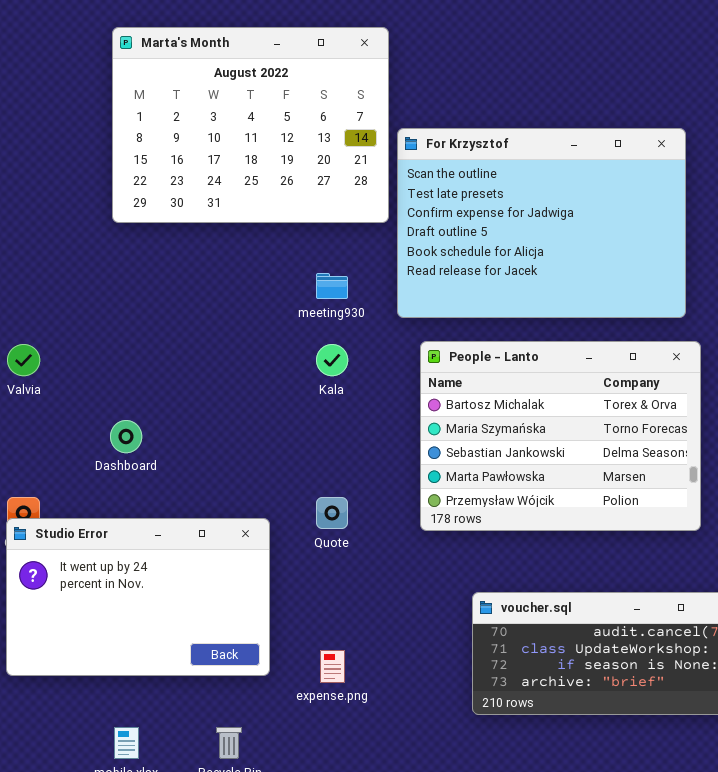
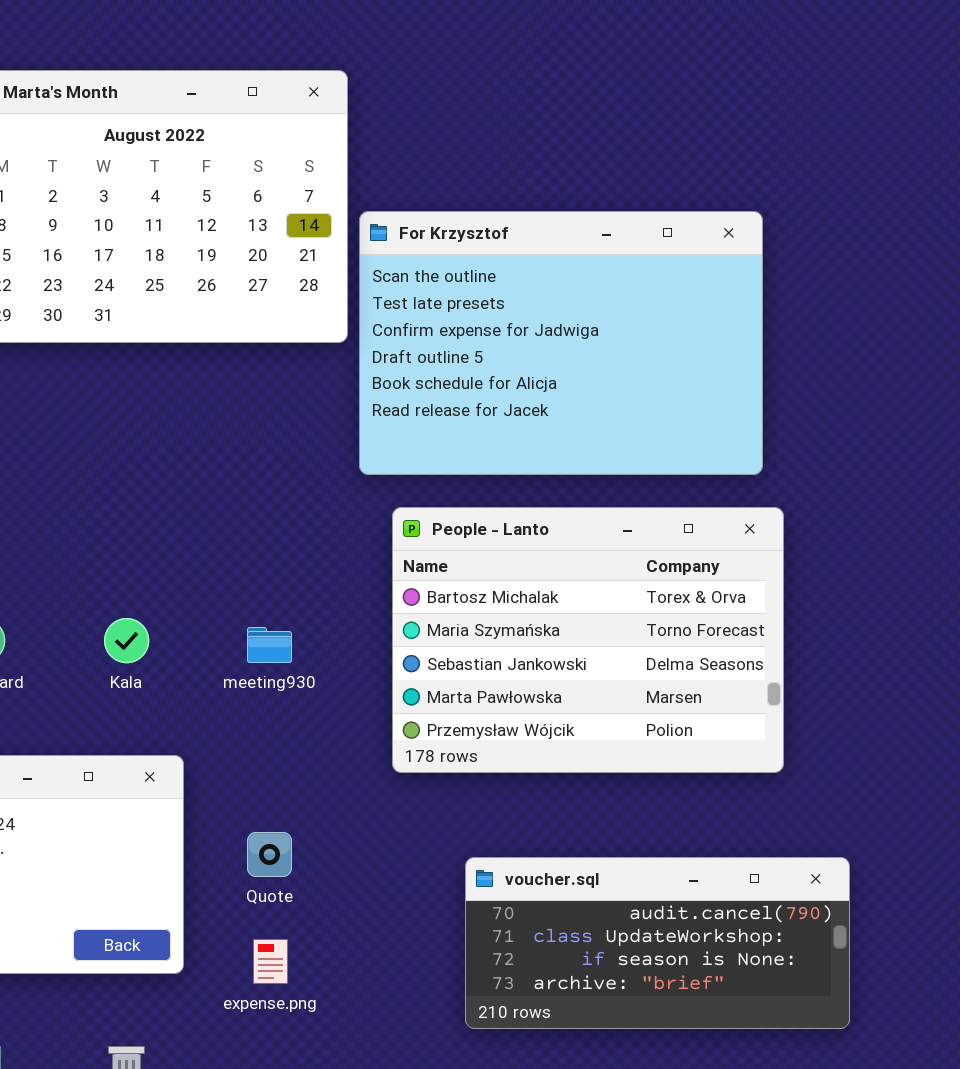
meeting930: [316,273,348,299] -> [247,627,292,663], moved
Kala: [316,344,348,376] -> [104,618,149,663], moved
Quote: [316,497,348,529] -> [247,832,292,877], moved

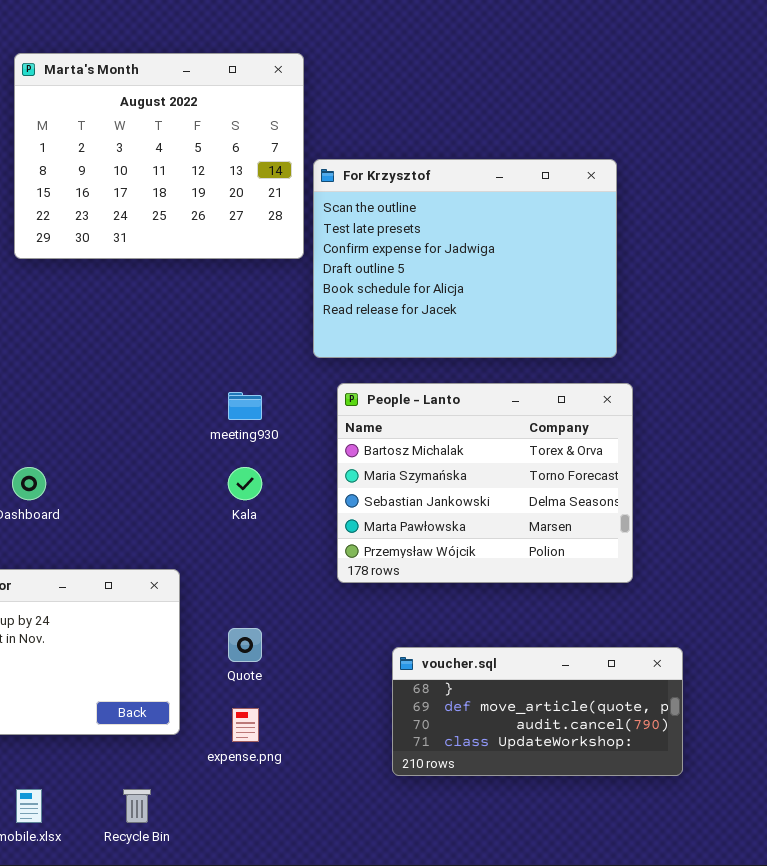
Kala: [104,618,149,663] -> [228,467,262,500], moved
meeting930: [247,627,292,663] -> [228,392,262,420], moved
voucher.sql: [465,857,850,1029] -> [392,647,683,776], scrolled up 2 rows

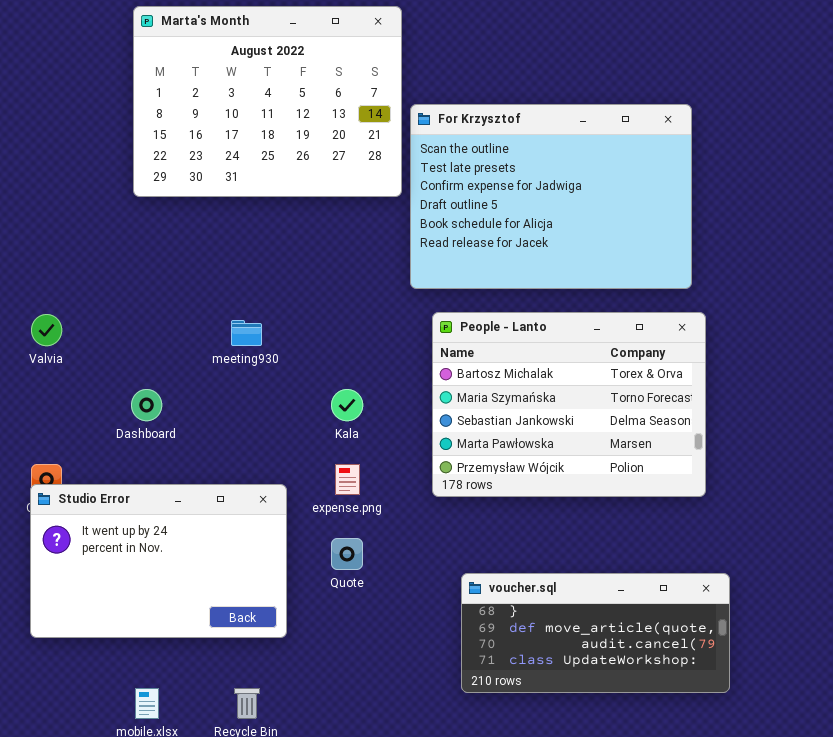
meeting930: [228,392,262,420] -> [231,320,262,346], moved
voucher.sql: [392,647,683,776] -> [461,573,730,693], moved
expense.png: [232,708,259,742] -> [335,464,360,495], moved

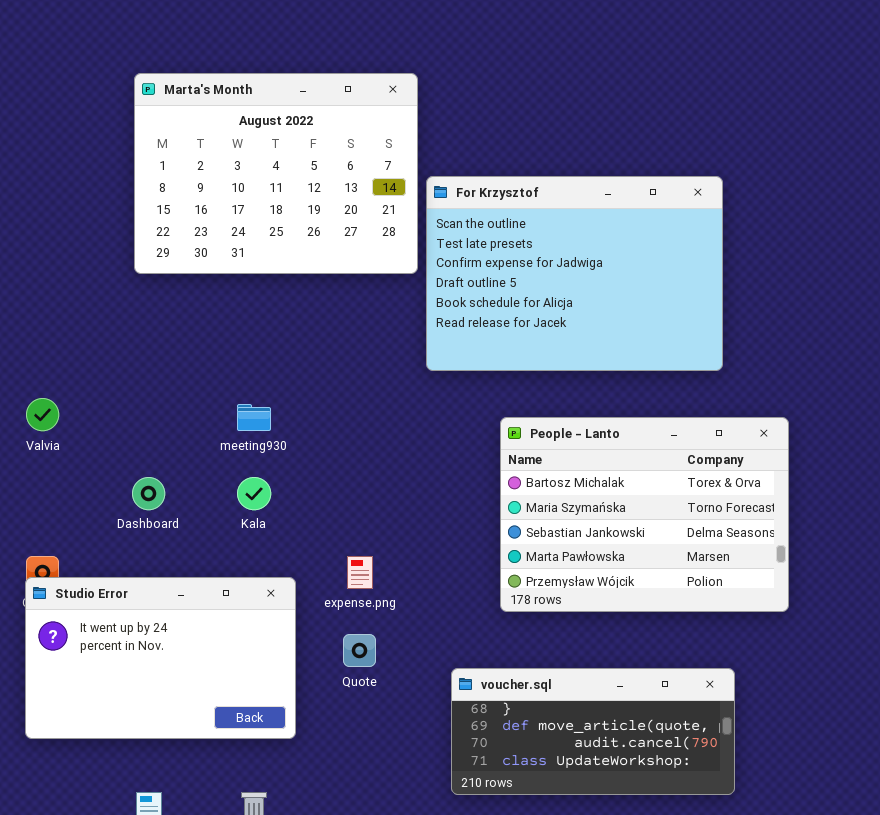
People - Lanto: [432,312,706,497] -> [500,417,789,612], moved
Kala: [331,389,363,421] -> [237,477,271,510], moved
voucher.sql: [461,573,730,693] -> [451,668,735,795], moved

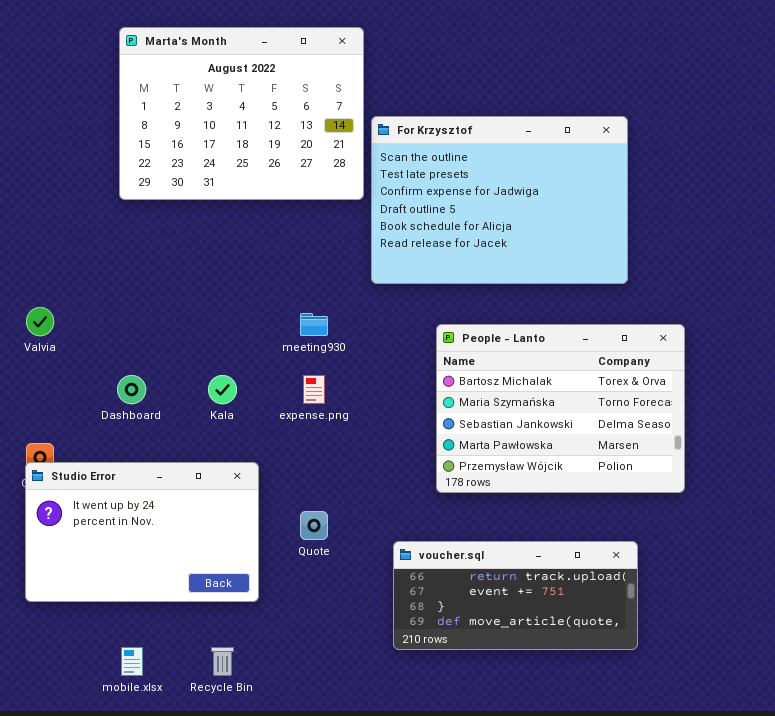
meeting930: [237,404,271,431] -> [300,313,328,336], moved
expense.png: [347,556,373,589] -> [303,375,325,404], moved
voucher.sql: [451,668,735,795] -> [393,541,638,650], scrolled up 2 rows

